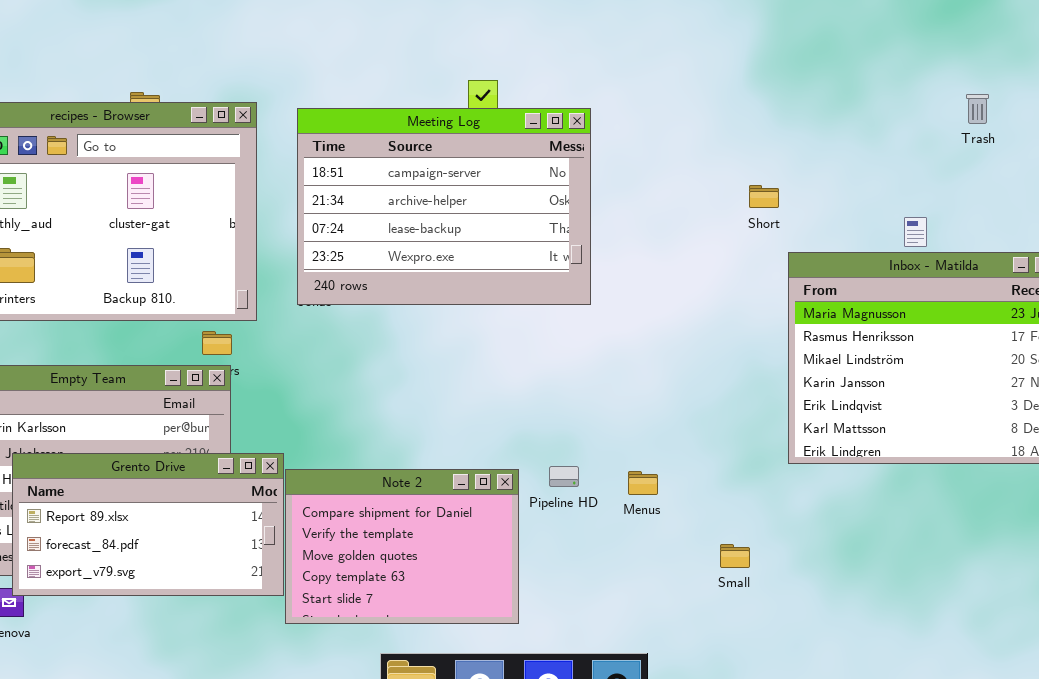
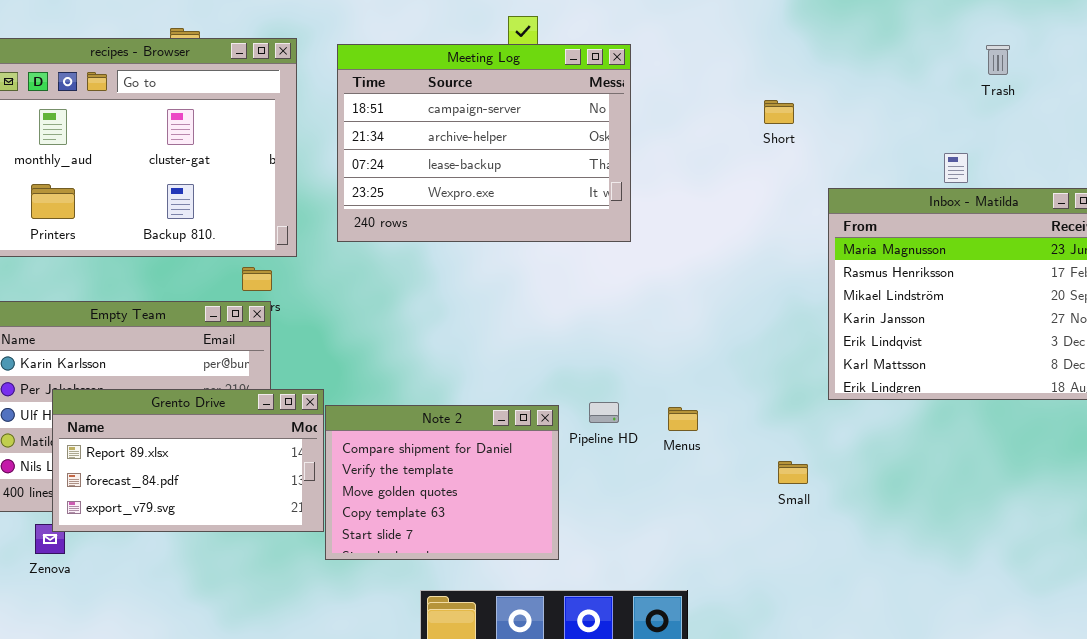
Trash: [966,94,989,124] -> [986,45,1010,75], moved
Short: [749,185,779,208] -> [764,100,794,124], moved
Small: [720,544,750,568] -> [778,461,808,484], moved

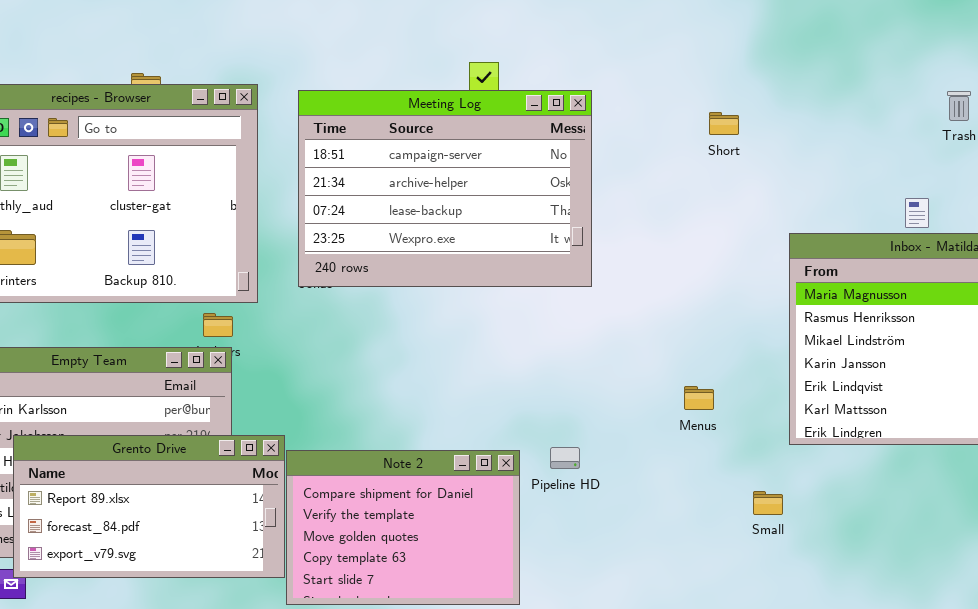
Short: [764,100,794,124] -> [709,112,739,135], moved
Menus: [668,407,698,431] -> [684,386,714,410], moved
Small: [778,461,808,484] -> [753,491,783,515], moved

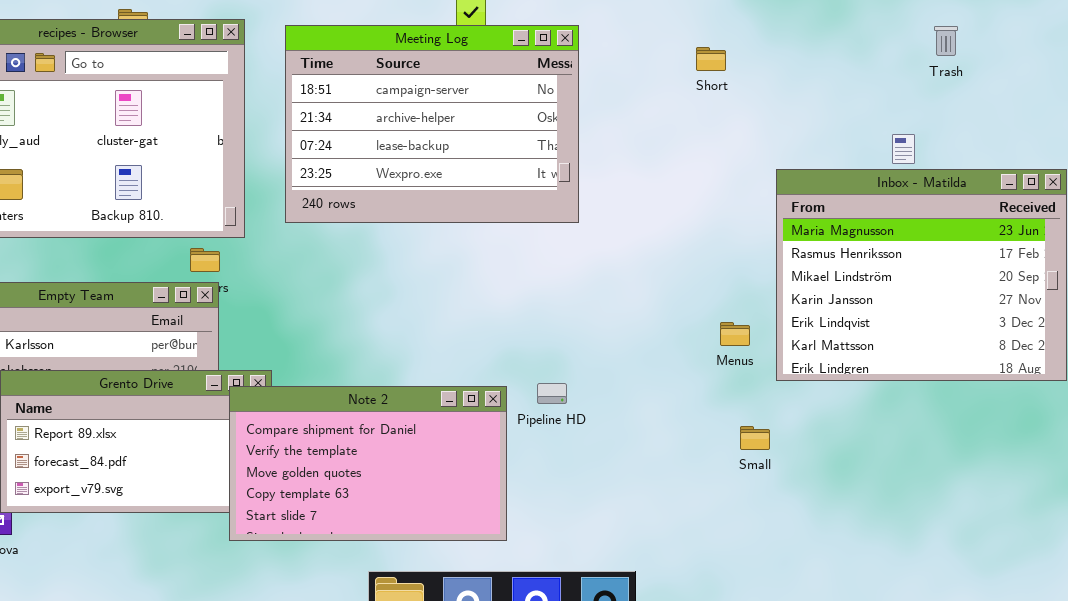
Menus: [684,386,714,410] -> [720,322,750,346], moved
Note 2: [286,450,520,605] -> [229,386,507,541], resized

